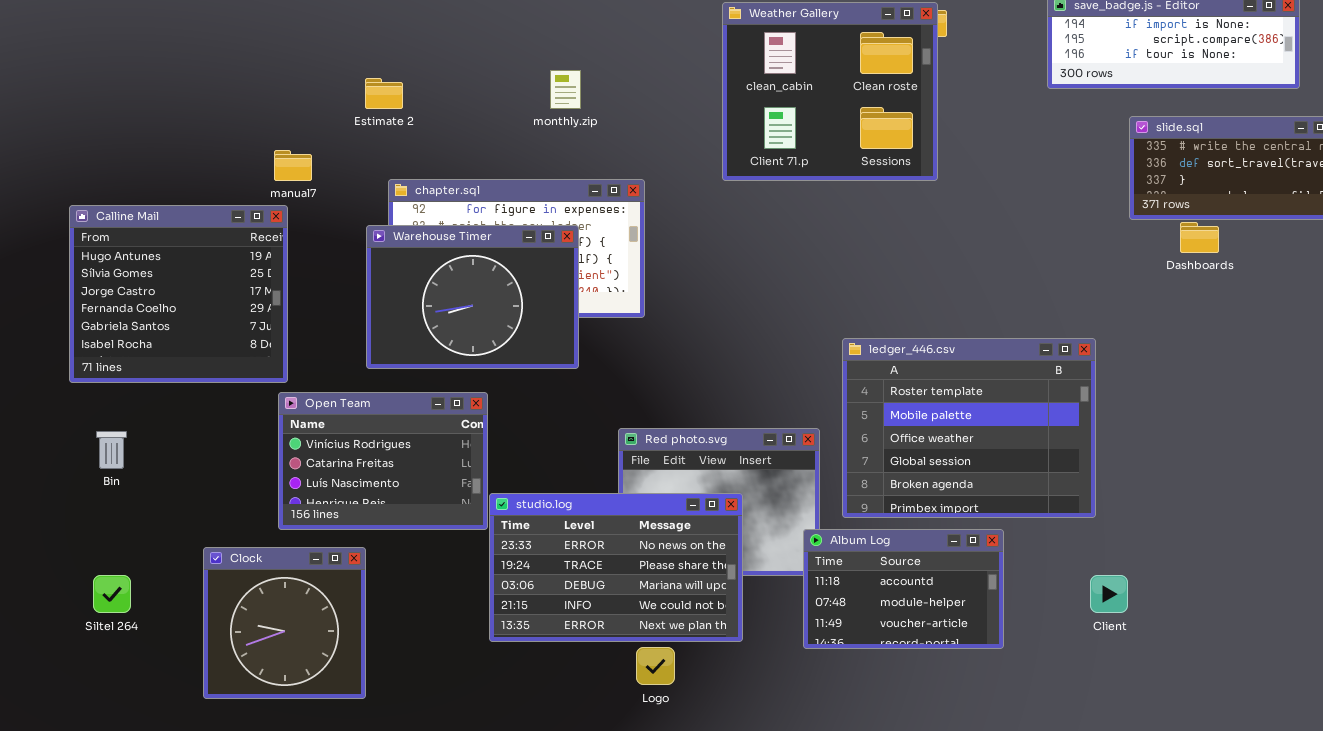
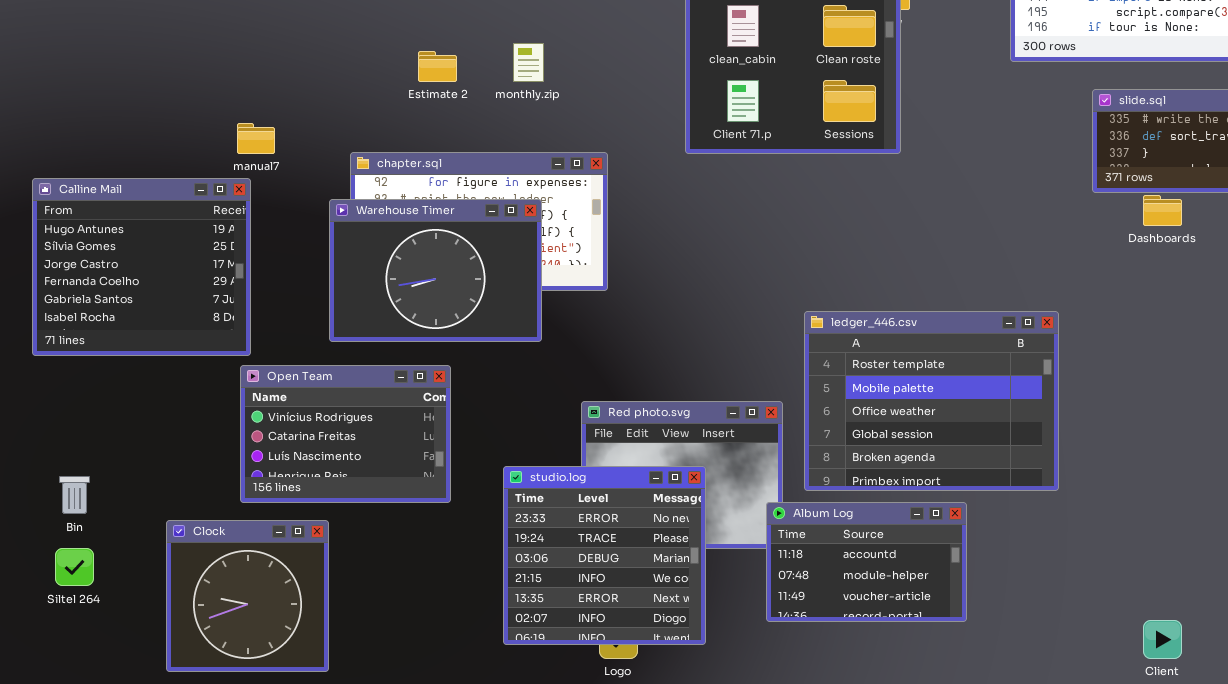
Estimate 2: [365,78,403,109] -> [418,51,457,82], moved
Bin: [96,431,127,469] -> [59,476,90,514], moved
studio.log: [489,493,743,642] -> [503,466,706,645], resized
Client: [1090,575,1128,613] -> [1143,620,1182,659], moved

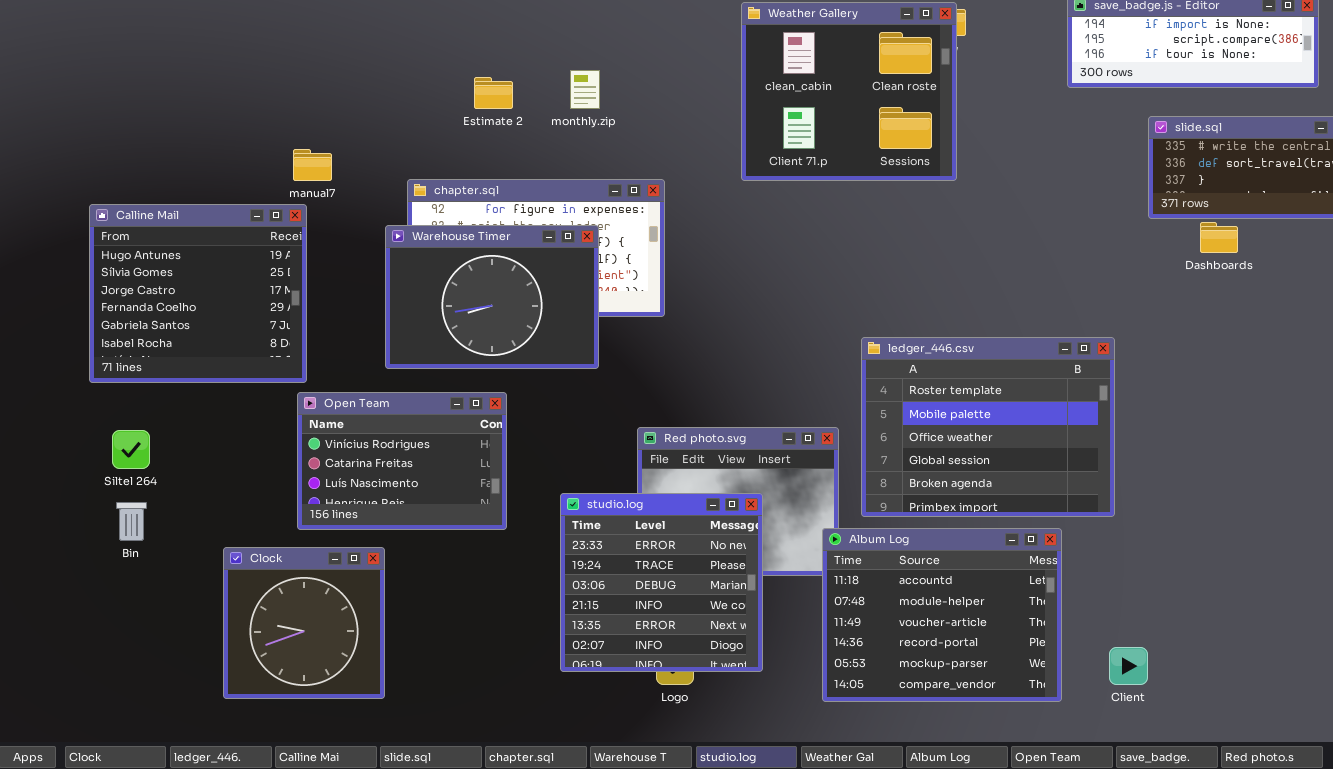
Album Log: [766,502,967,622] -> [822,528,1062,702], resized
Siltel 264: [55,548,94,586] -> [112,430,150,469], moved
Client: [1143,620,1182,659] -> [1109,647,1148,685], moved

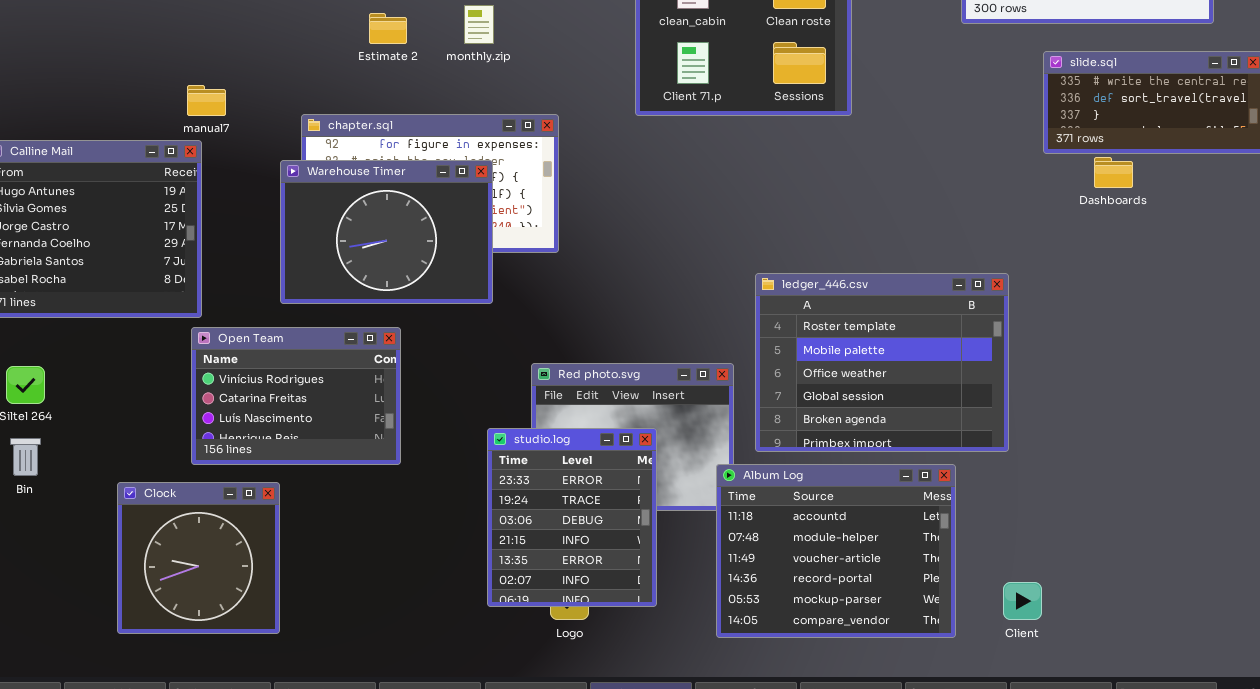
studio.log: [560,493,763,672] -> [487,428,657,607], resized

